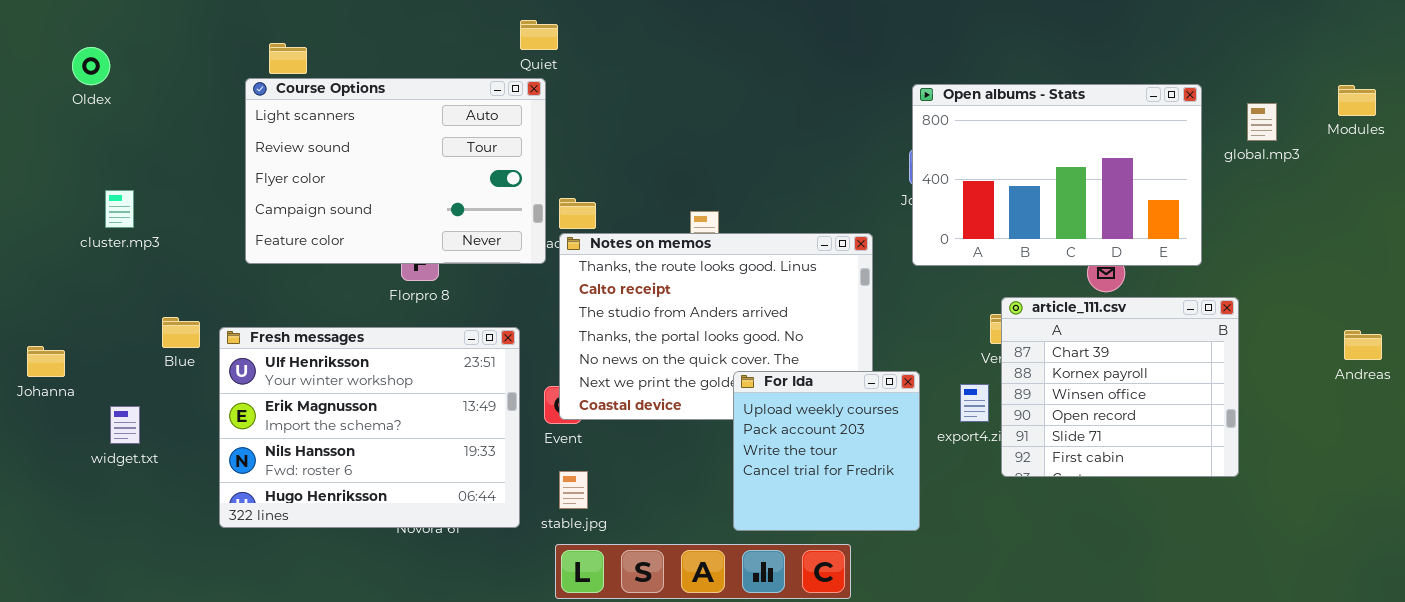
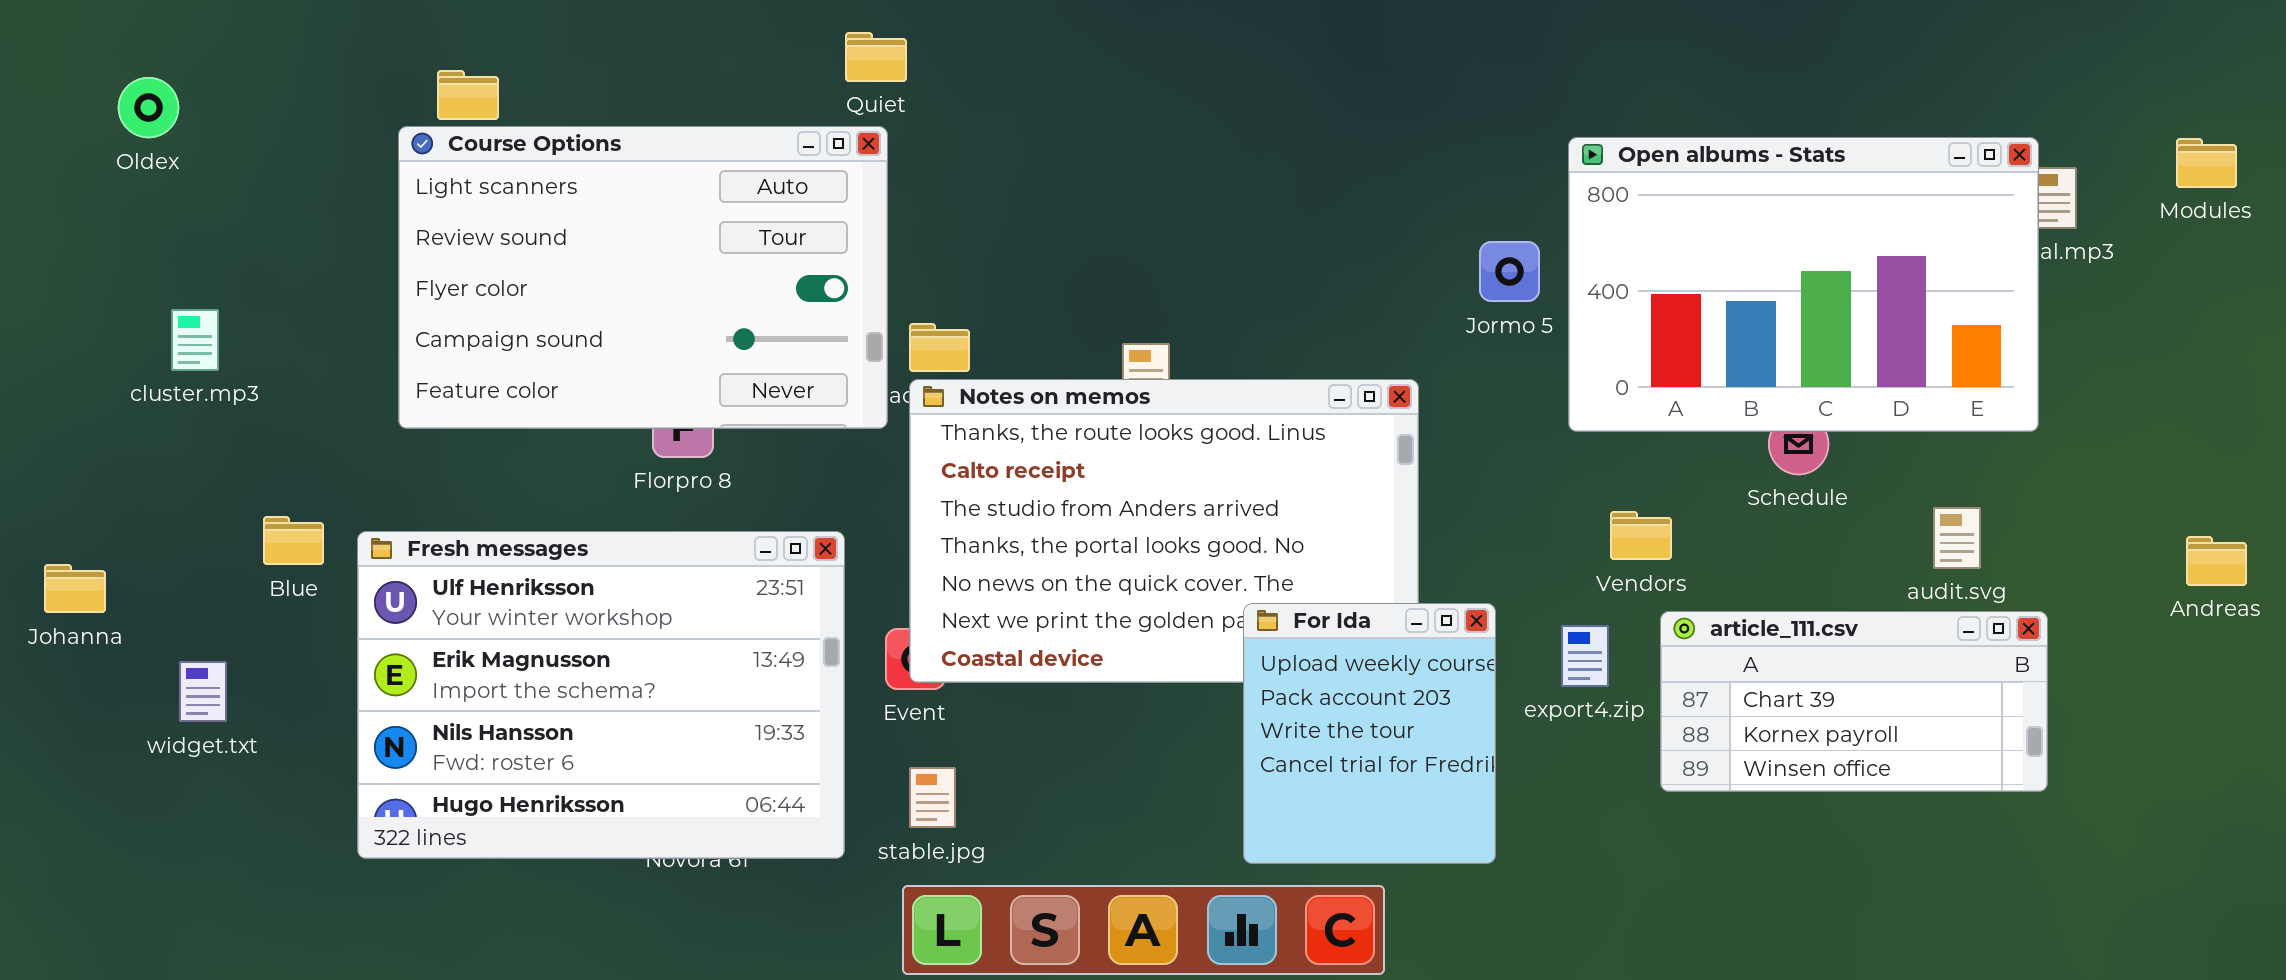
Open albums - Stats: [912,84,1202,266] -> [1568,137,2039,432], moved
article_111.csv: [1001,297,1239,477] -> [1660,611,2048,792], moved, resized
For Ida: [733,371,920,531] -> [1243,603,1496,864], resized

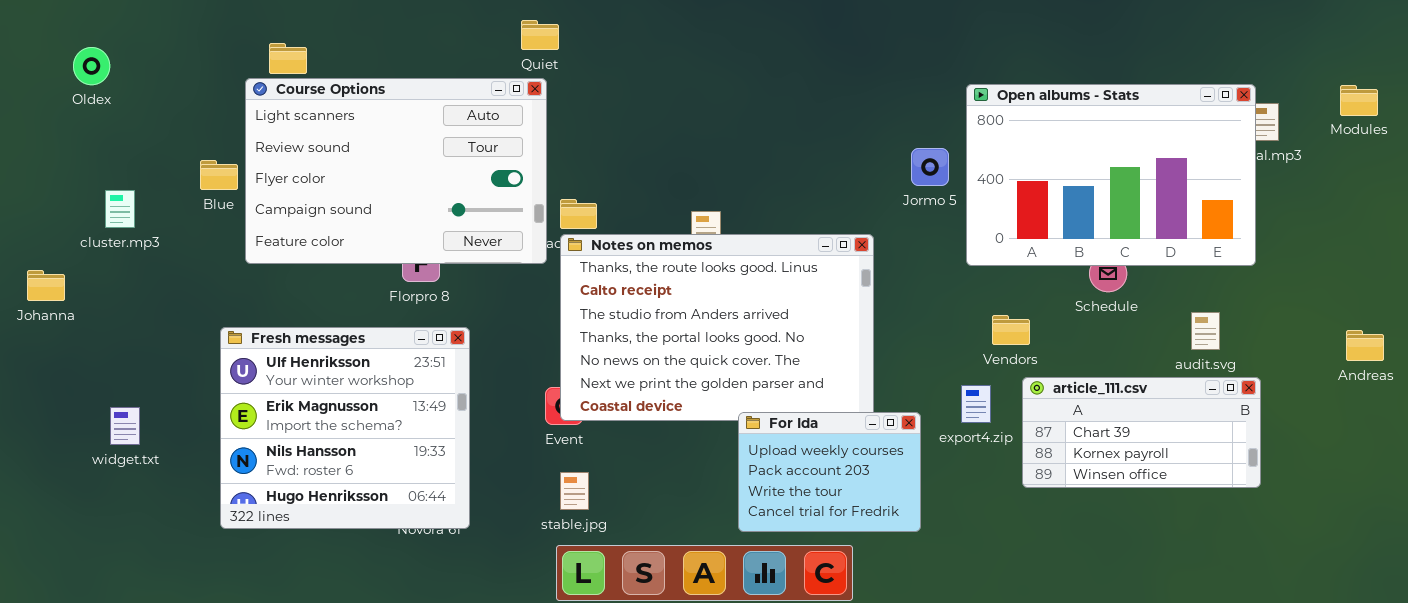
Blue: [263,516,324,565] -> [200,160,238,190], moved
Fresh messages: [357,531,845,859] -> [220,327,470,529], resized
Johanna: [44,564,106,613] -> [27,270,65,301], moved
For Ida: [1243,603,1496,864] -> [738,412,921,532], resized

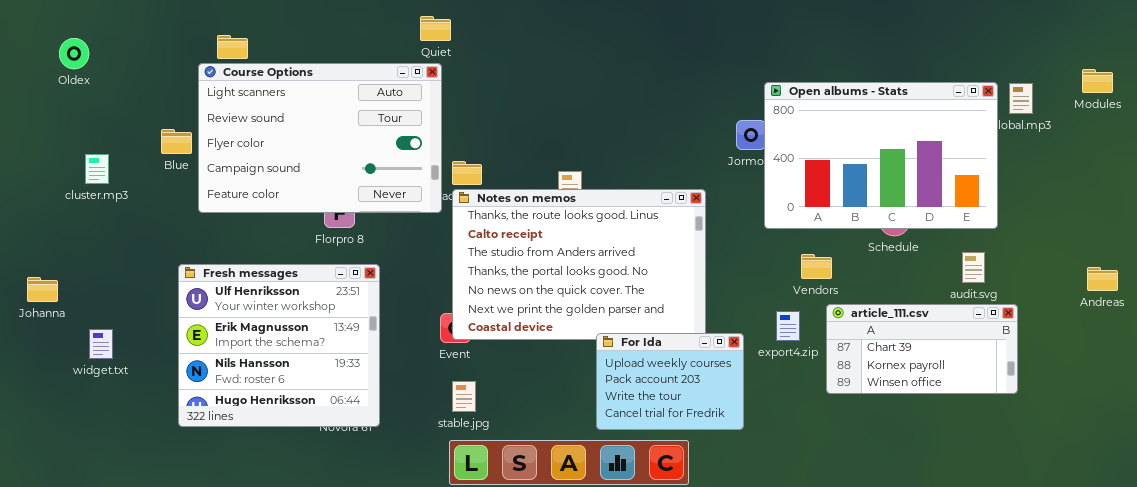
Open albums - Stats: [966,84,1256,266] -> [764,82,998,229], moved
Johanna: [27,270,65,301] -> [27,277,58,302], moved

